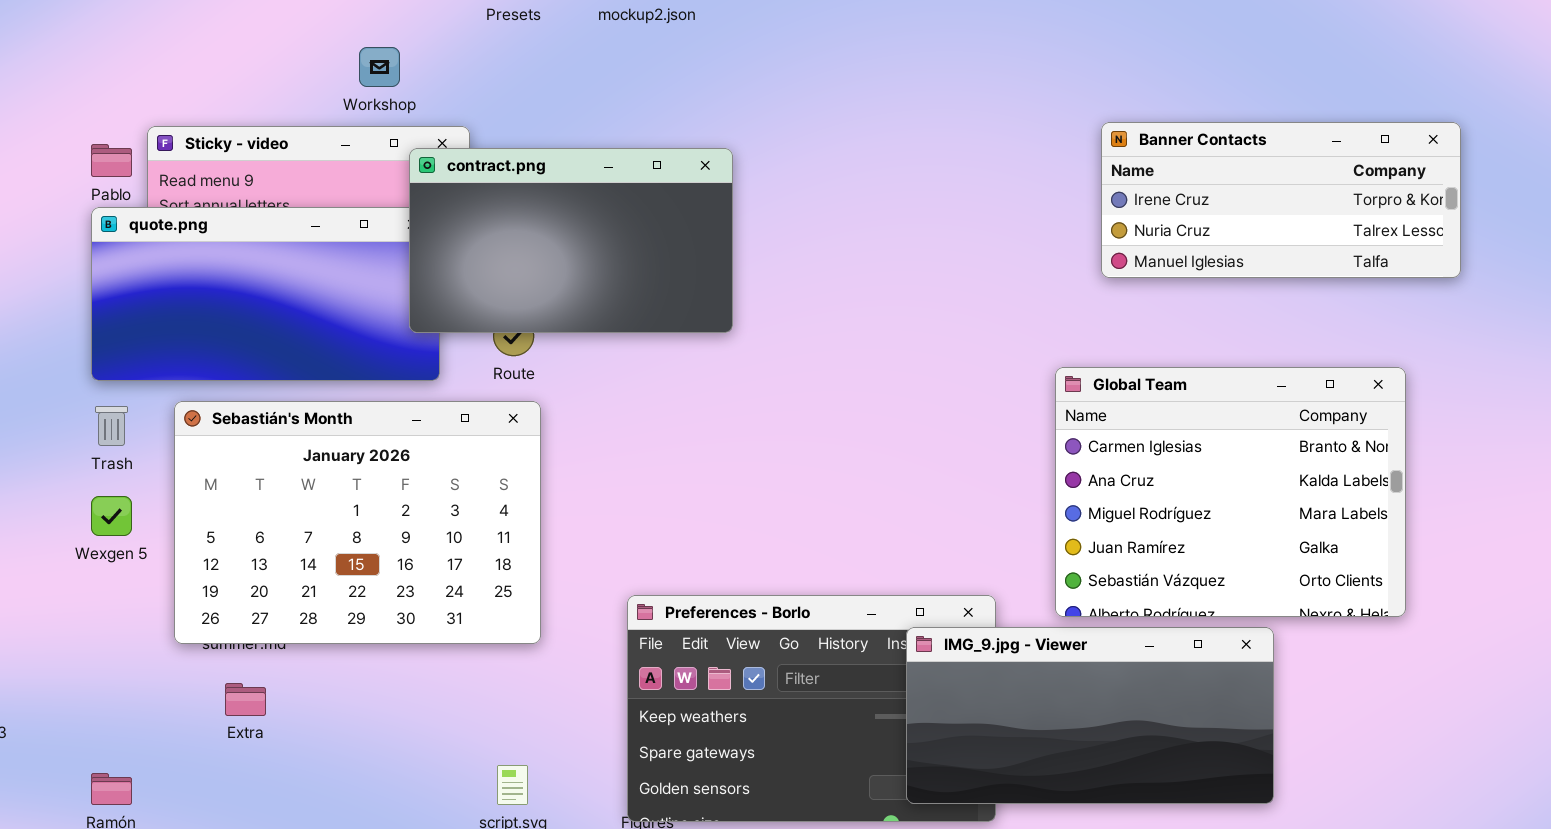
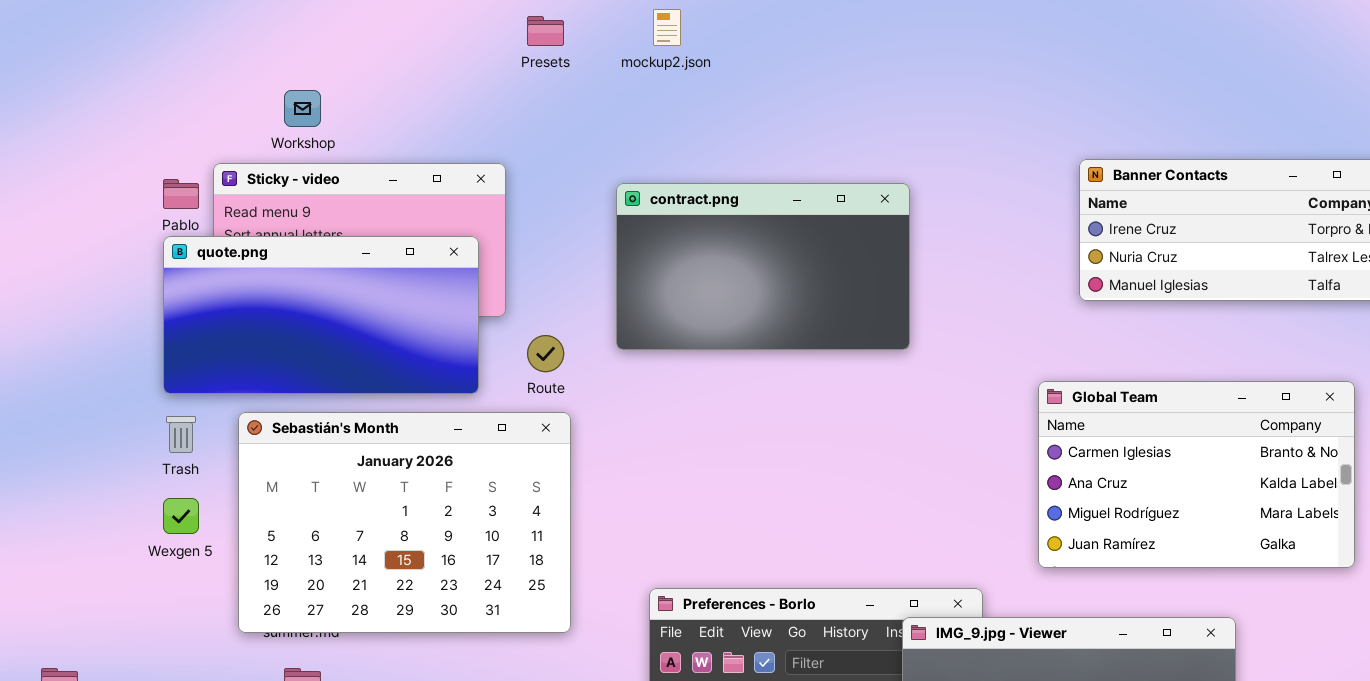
Workshop: [359,47,400,87] -> [284,90,321,127], moved
contract.png: [409,148,733,333] -> [616,183,910,350], moved
Global Team: [1055,367,1406,617] -> [1038,381,1355,568], resized

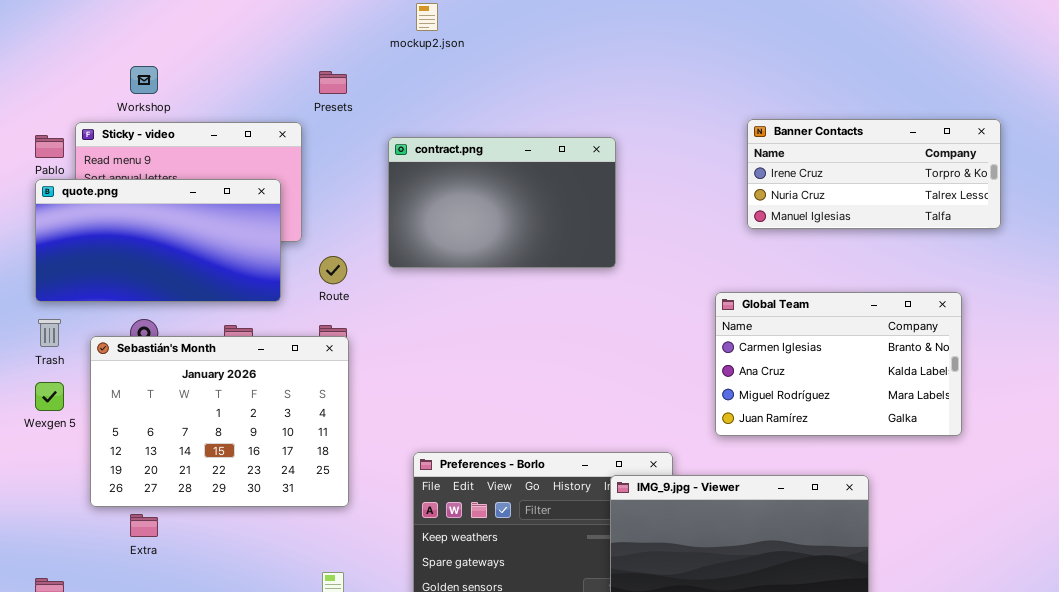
Presets: [527,16,564,46] -> [319,71,347,94], moved
Sebastián's Month: [238,412,571,633] -> [90,336,349,507], moved

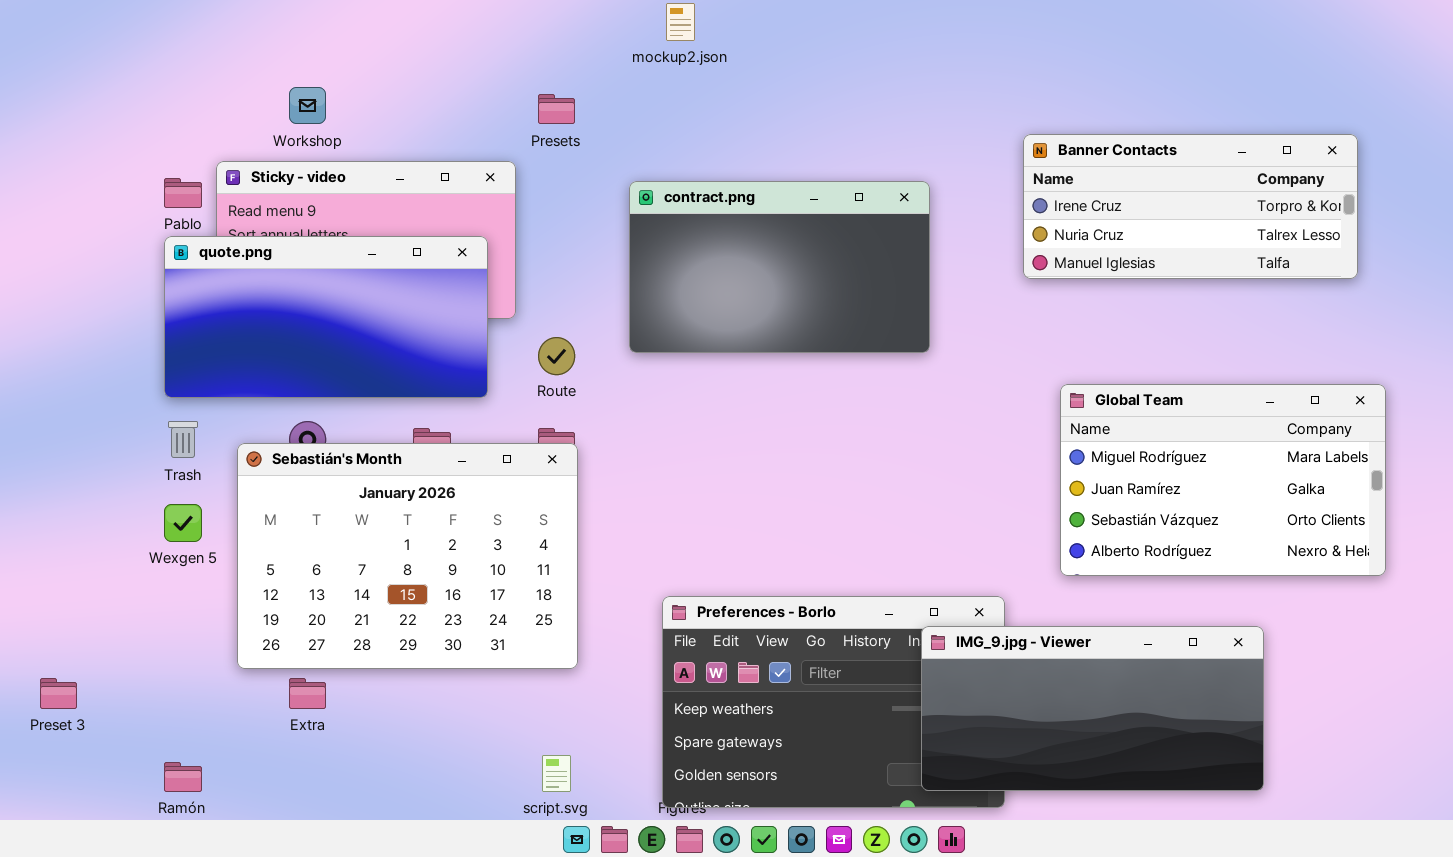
Banner Contacts: [747,119,1001,229] -> [1023,134,1358,279], moved
Global Team: [715,292,962,436] -> [1060,384,1386,576], scrolled down 2 rows

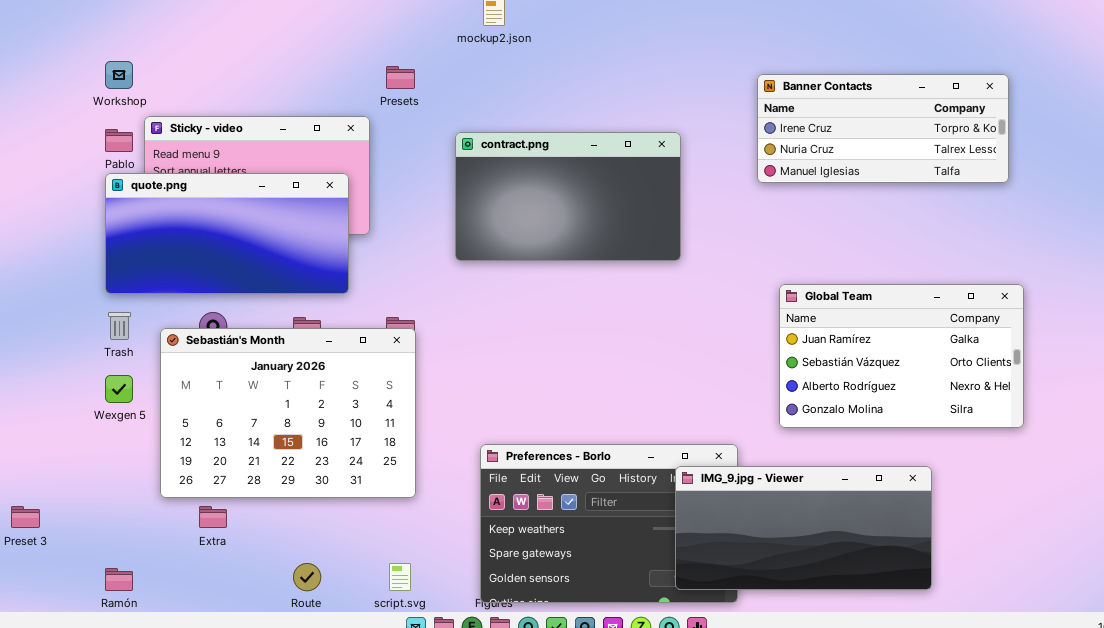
Workshop: [289,87,326,124] -> [105,61,133,89], moved
Banner Contacts: [1023,134,1358,279] -> [757,74,1009,183], moved
Route: [538,337,575,375] -> [293,563,321,591], moved
Global Team: [1060,384,1386,576] -> [779,284,1024,428], scrolled down 1 row

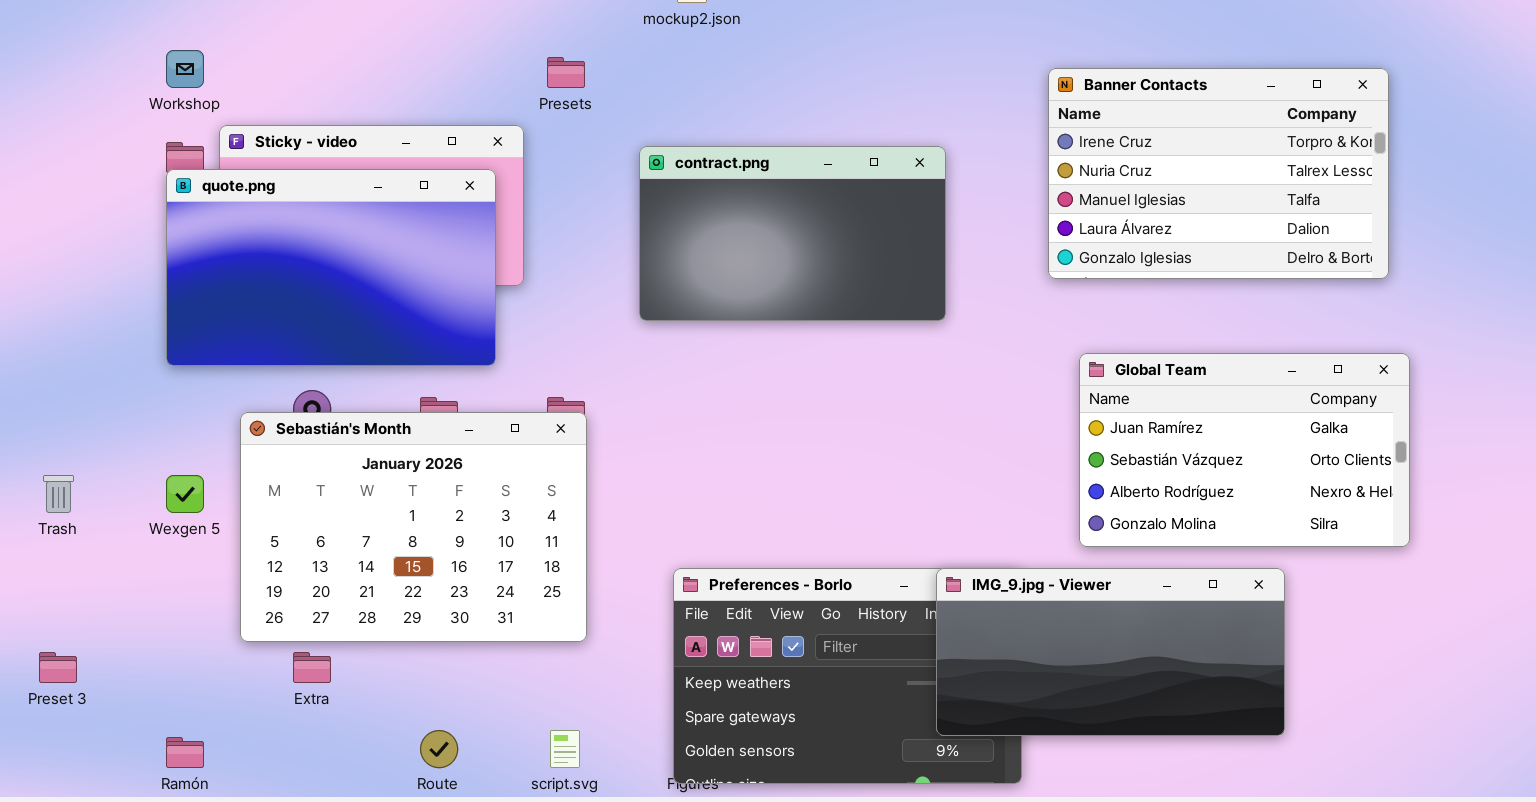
Banner Contacts: [757,74,1009,183] -> [1048,68,1389,279], resized
quote.png: [105,173,349,294] -> [166,169,496,366], resized
Trash: [108,312,131,340] -> [43,475,74,513], moved
IMG_9.jpg - Viewer: [675,466,932,590] -> [936,568,1285,736], moved

